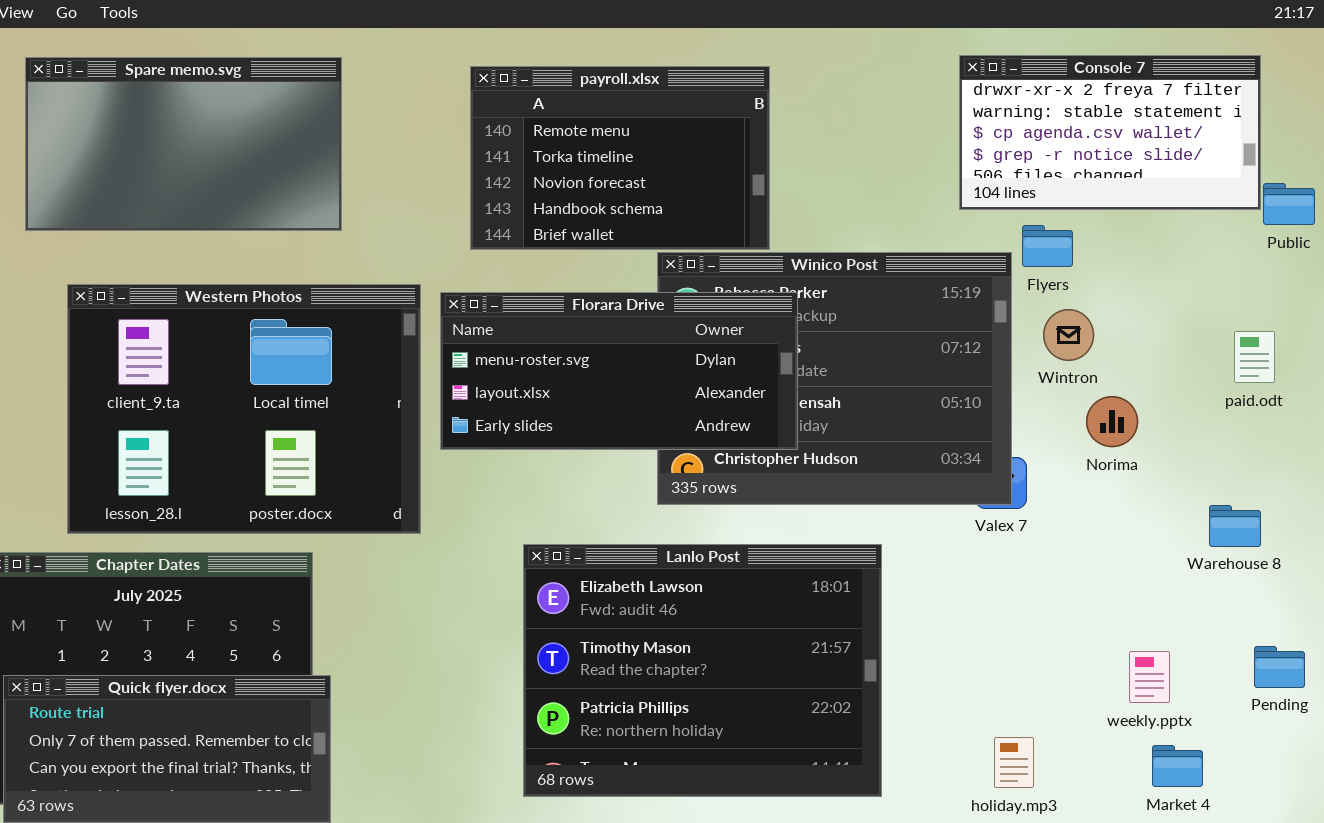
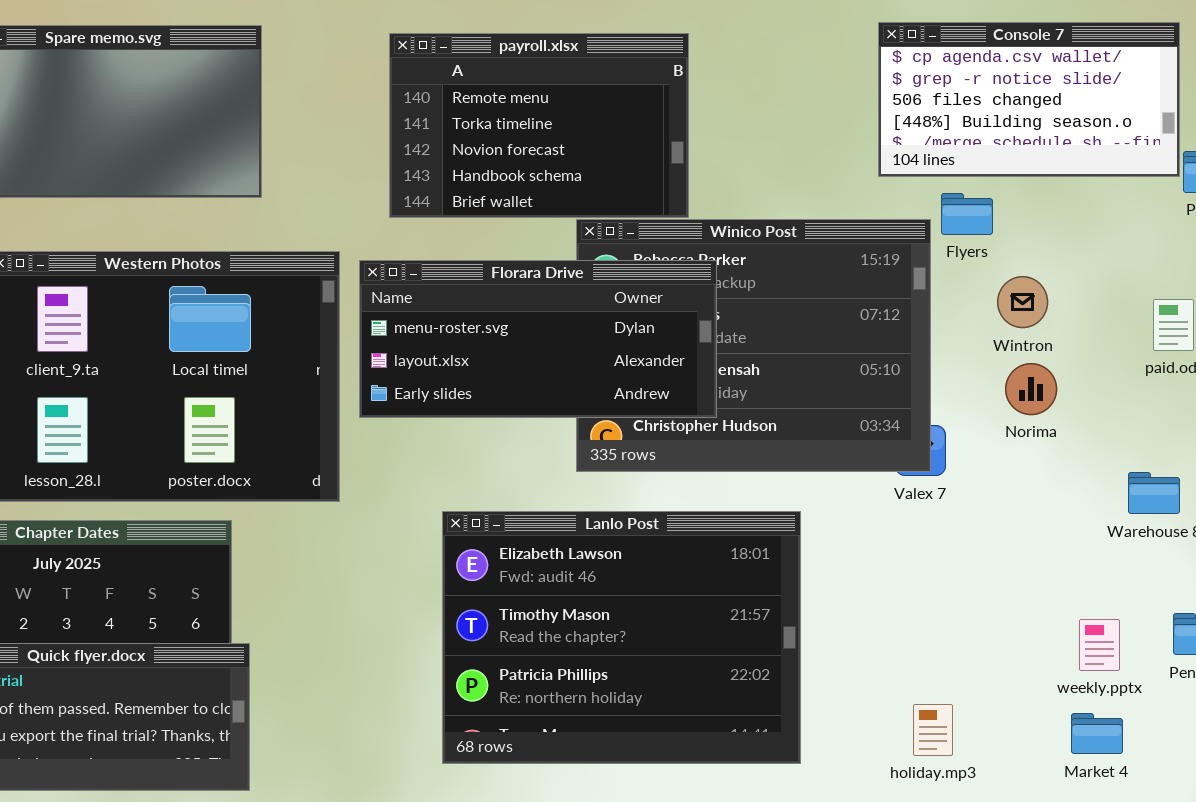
Console 7: [959,55,1261,210] -> [878,22,1180,177], scrolled down 2 rows
Wintron: [1043,309,1094,361] -> [997,276,1048,328], moved
weekly.pptx: [1129,651,1170,703] -> [1079,619,1120,671], moved

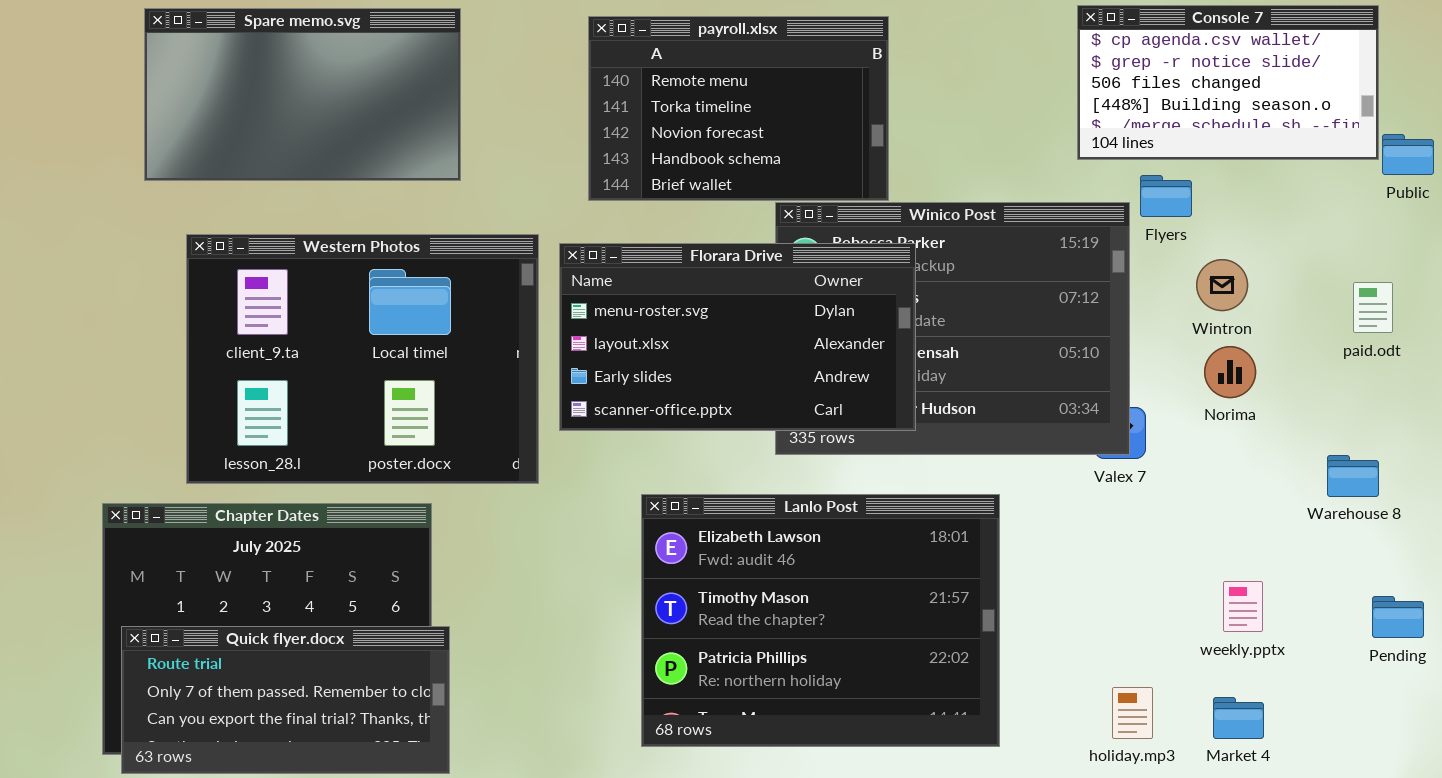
Florara Drive: [359,260,717,418] -> [559,243,916,431], resized
weekly.pptx: [1079,619,1120,671] -> [1223,581,1263,632], moved
Market 4: [1071,713,1123,754] -> [1213,697,1264,739], moved

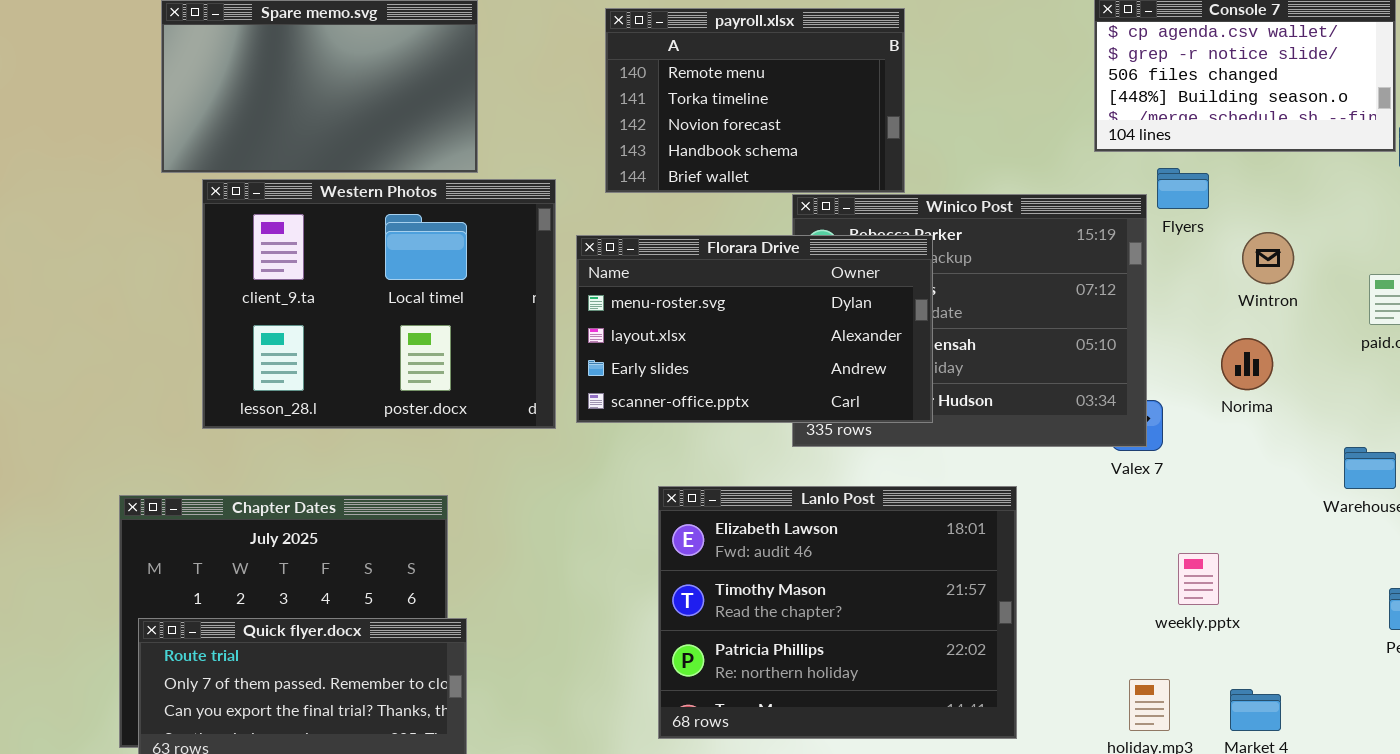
Western Photos: [186,234,539,484] -> [202,179,556,429], moved
Wintron: [1196,259,1248,311] -> [1242,232,1294,284], moved
weekly.pptx: [1223,581,1263,632] -> [1178,553,1219,605], moved

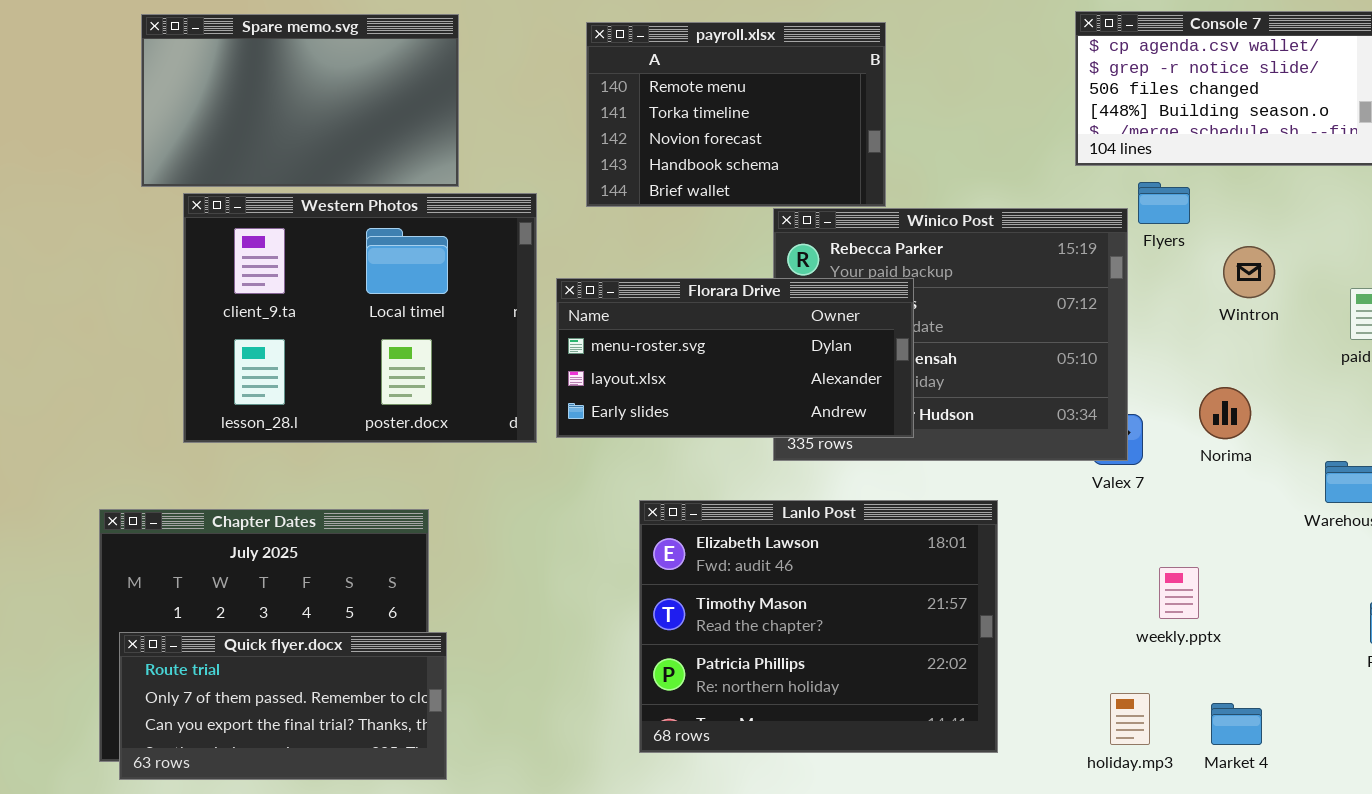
Florara Drive: [576,235,933,423] -> [556,278,914,438], resized
Norima: [1221,338,1273,390] -> [1199,387,1251,439], moved

